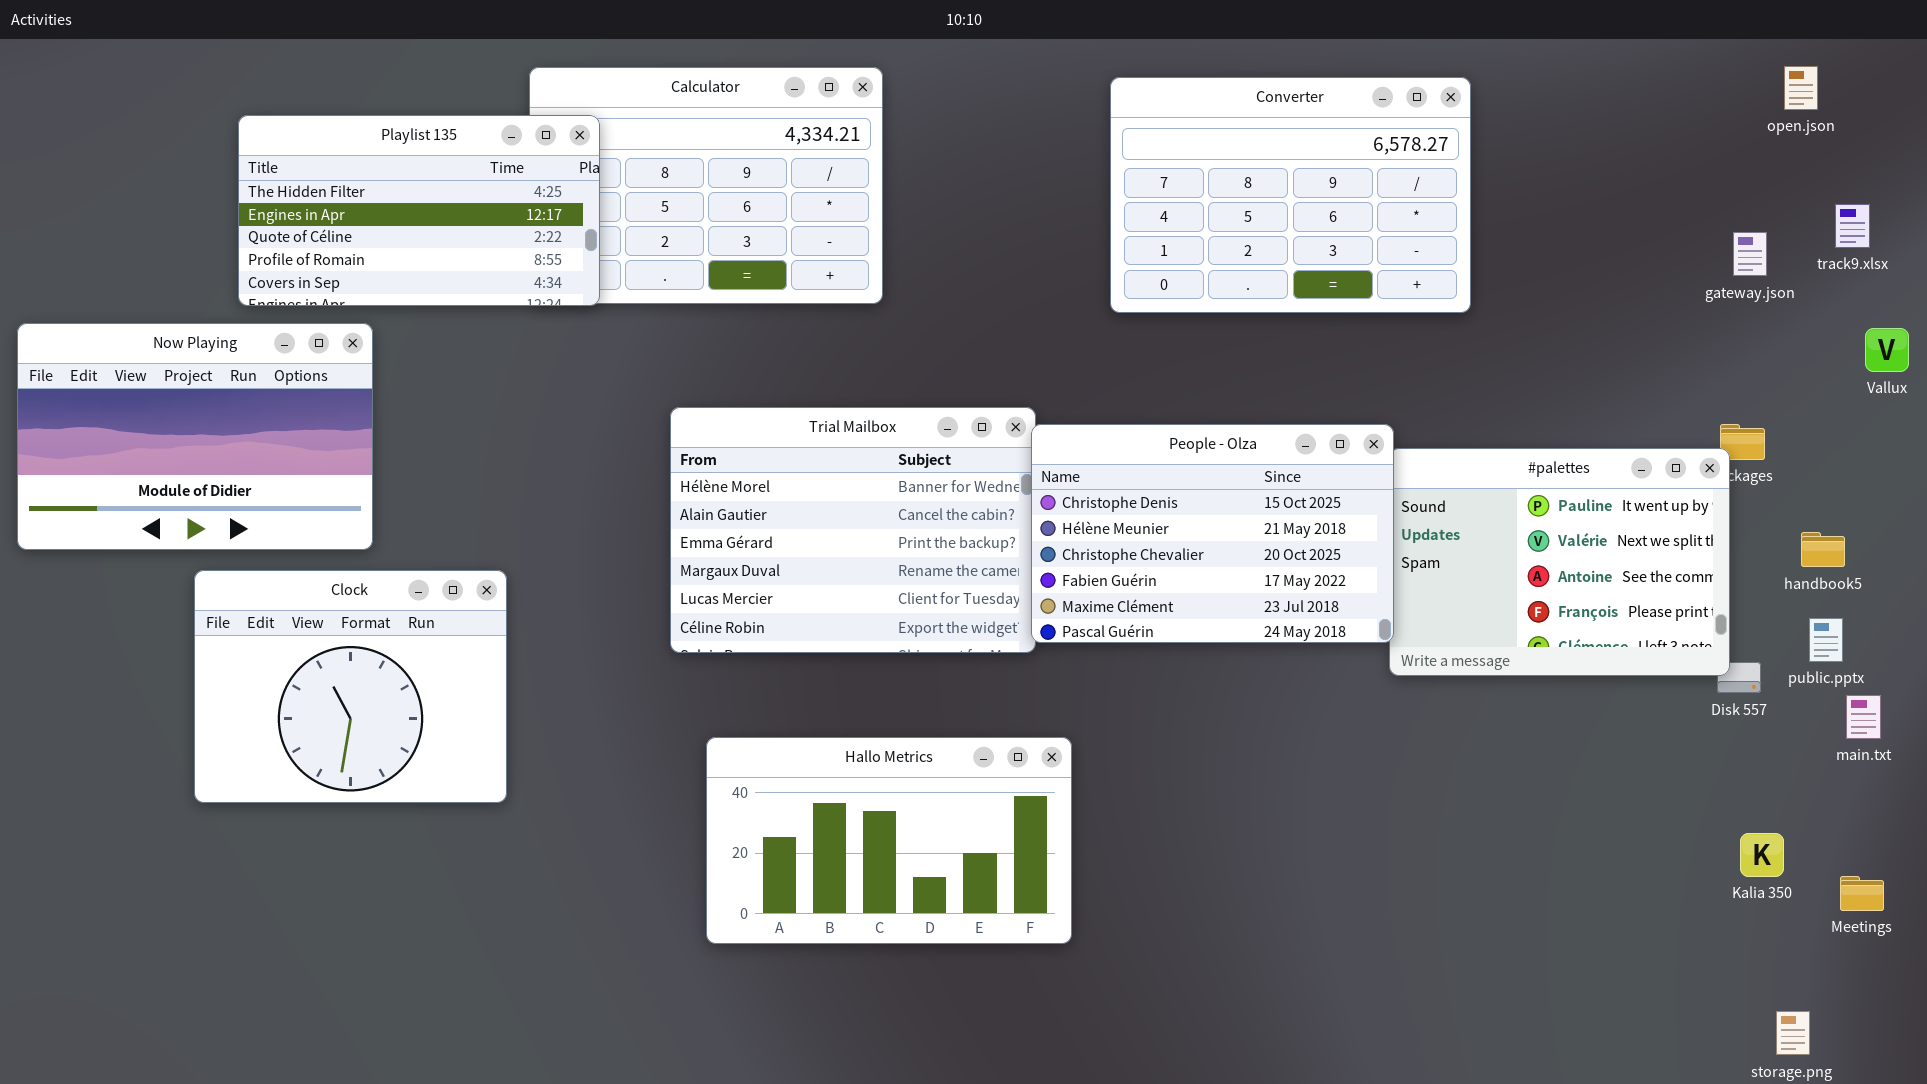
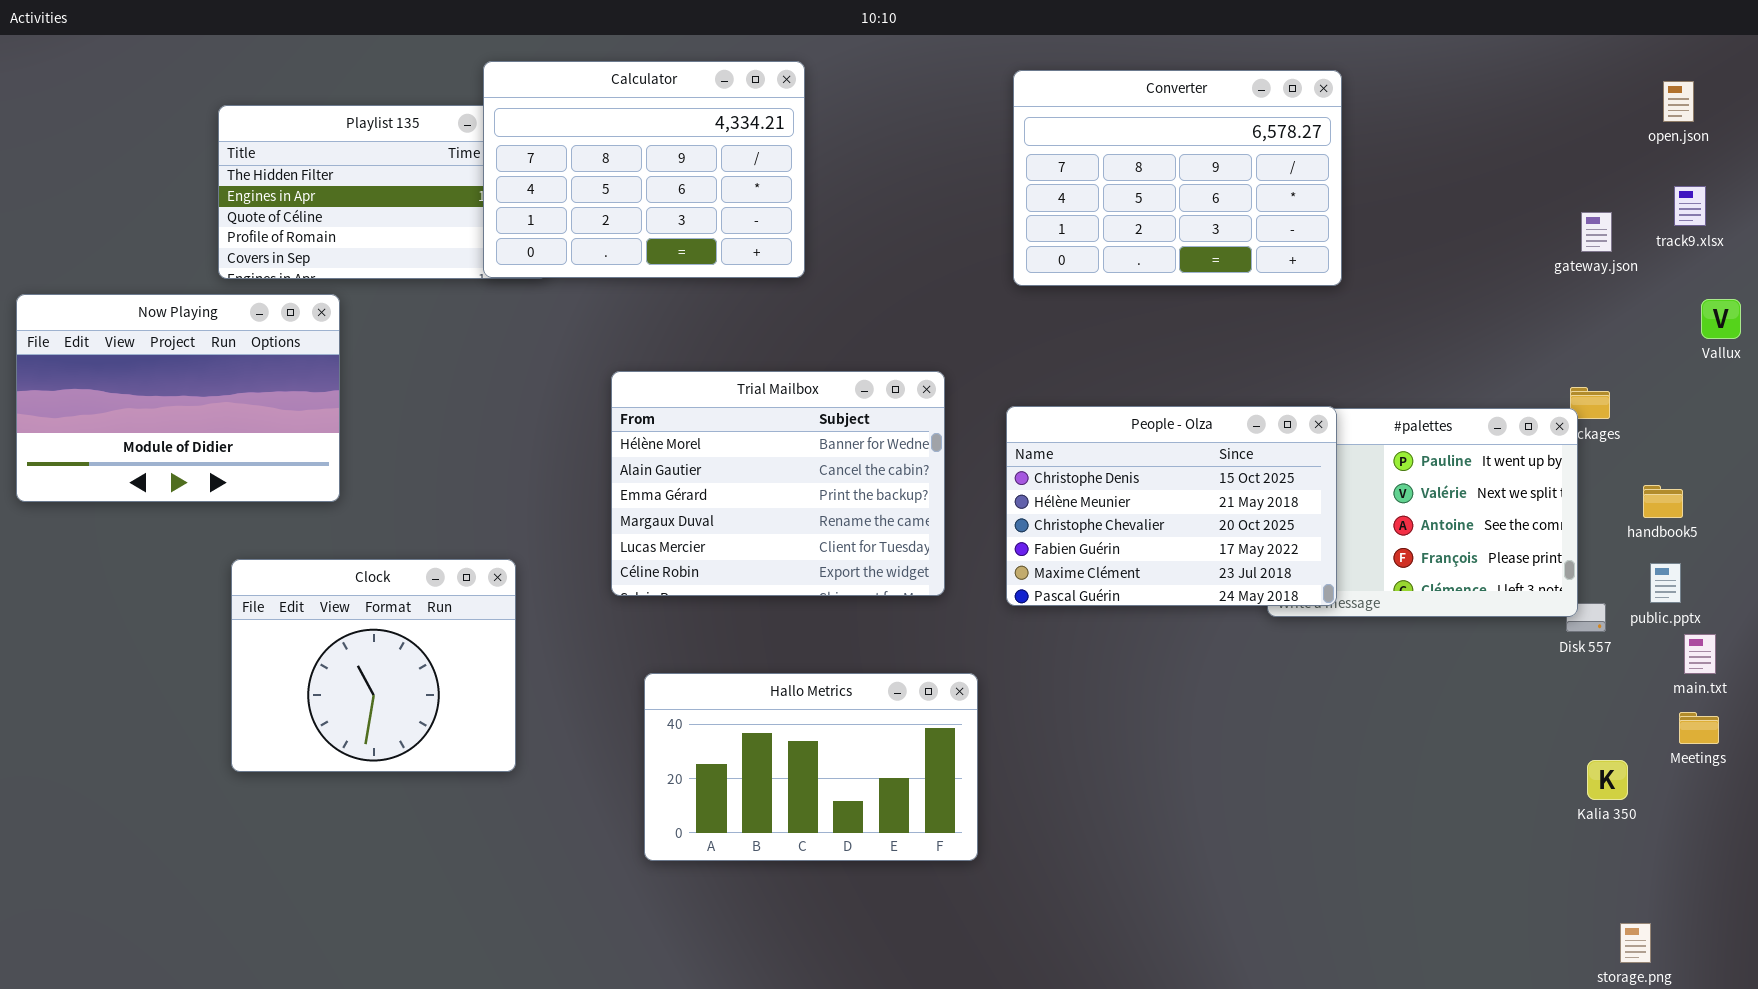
open.json: [1784,66,1818,110] -> [1663,81,1694,122], moved
Calculator: [529,67,883,304] -> [483,61,805,278], raised
People - Olza: [1031,424,1394,643] -> [1006,406,1337,606], moved
Clock: [194,570,507,803] -> [231,559,516,772], moved
Meetings: [1840,876,1884,911] -> [1679,712,1719,744], moved

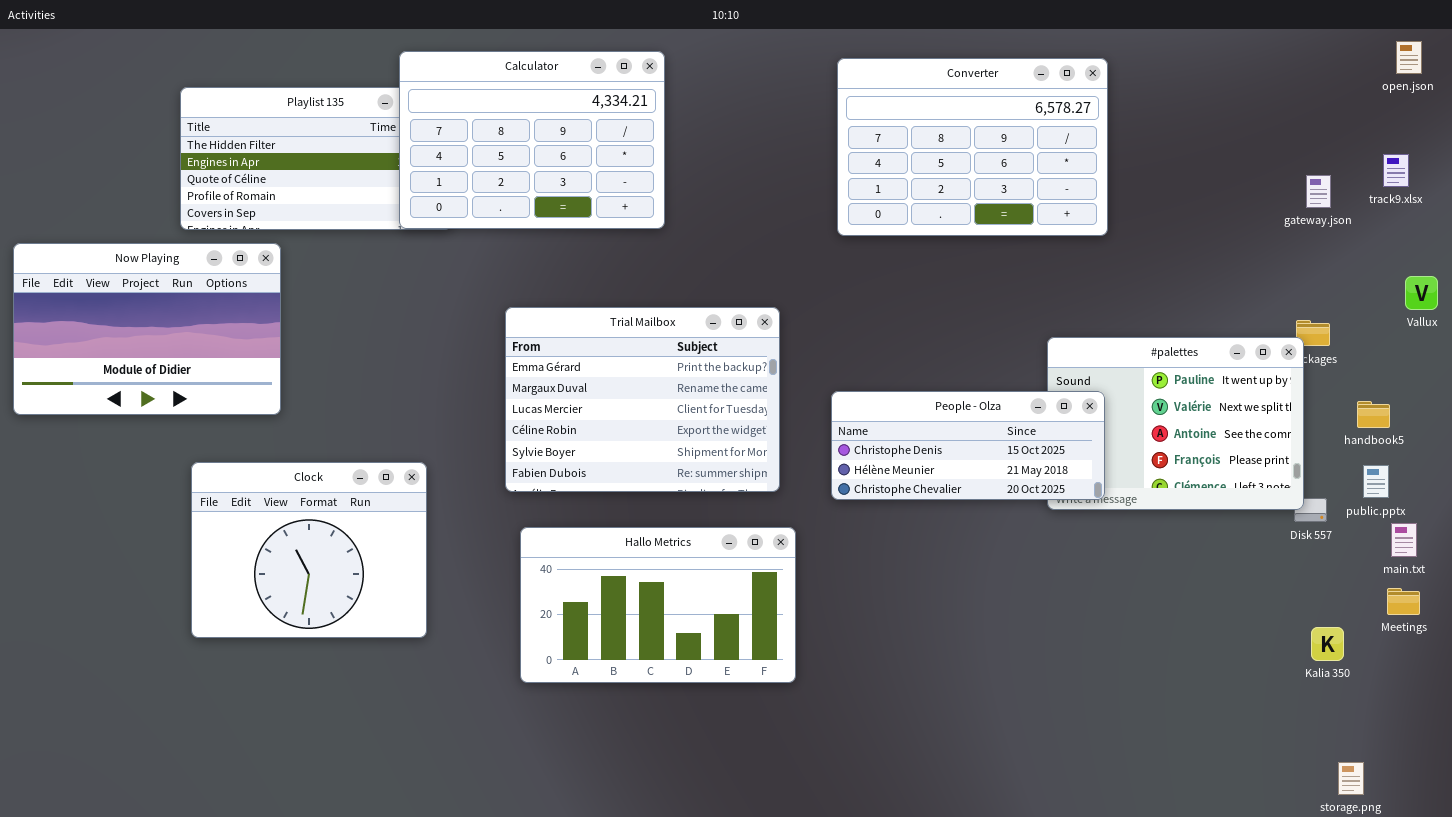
open.json: [1663,81,1694,122] -> [1396,41,1422,74], moved
Vallux: [1701,299,1741,339] -> [1405,276,1438,310], moved
Trial Mailbox: [611,371,945,596] -> [505,307,780,492], scrolled down 2 rows
People - Olza: [1006,406,1337,606] -> [831,391,1105,500], resized
Hallo Metrics: [644,673,978,861] -> [520,527,796,683], moved

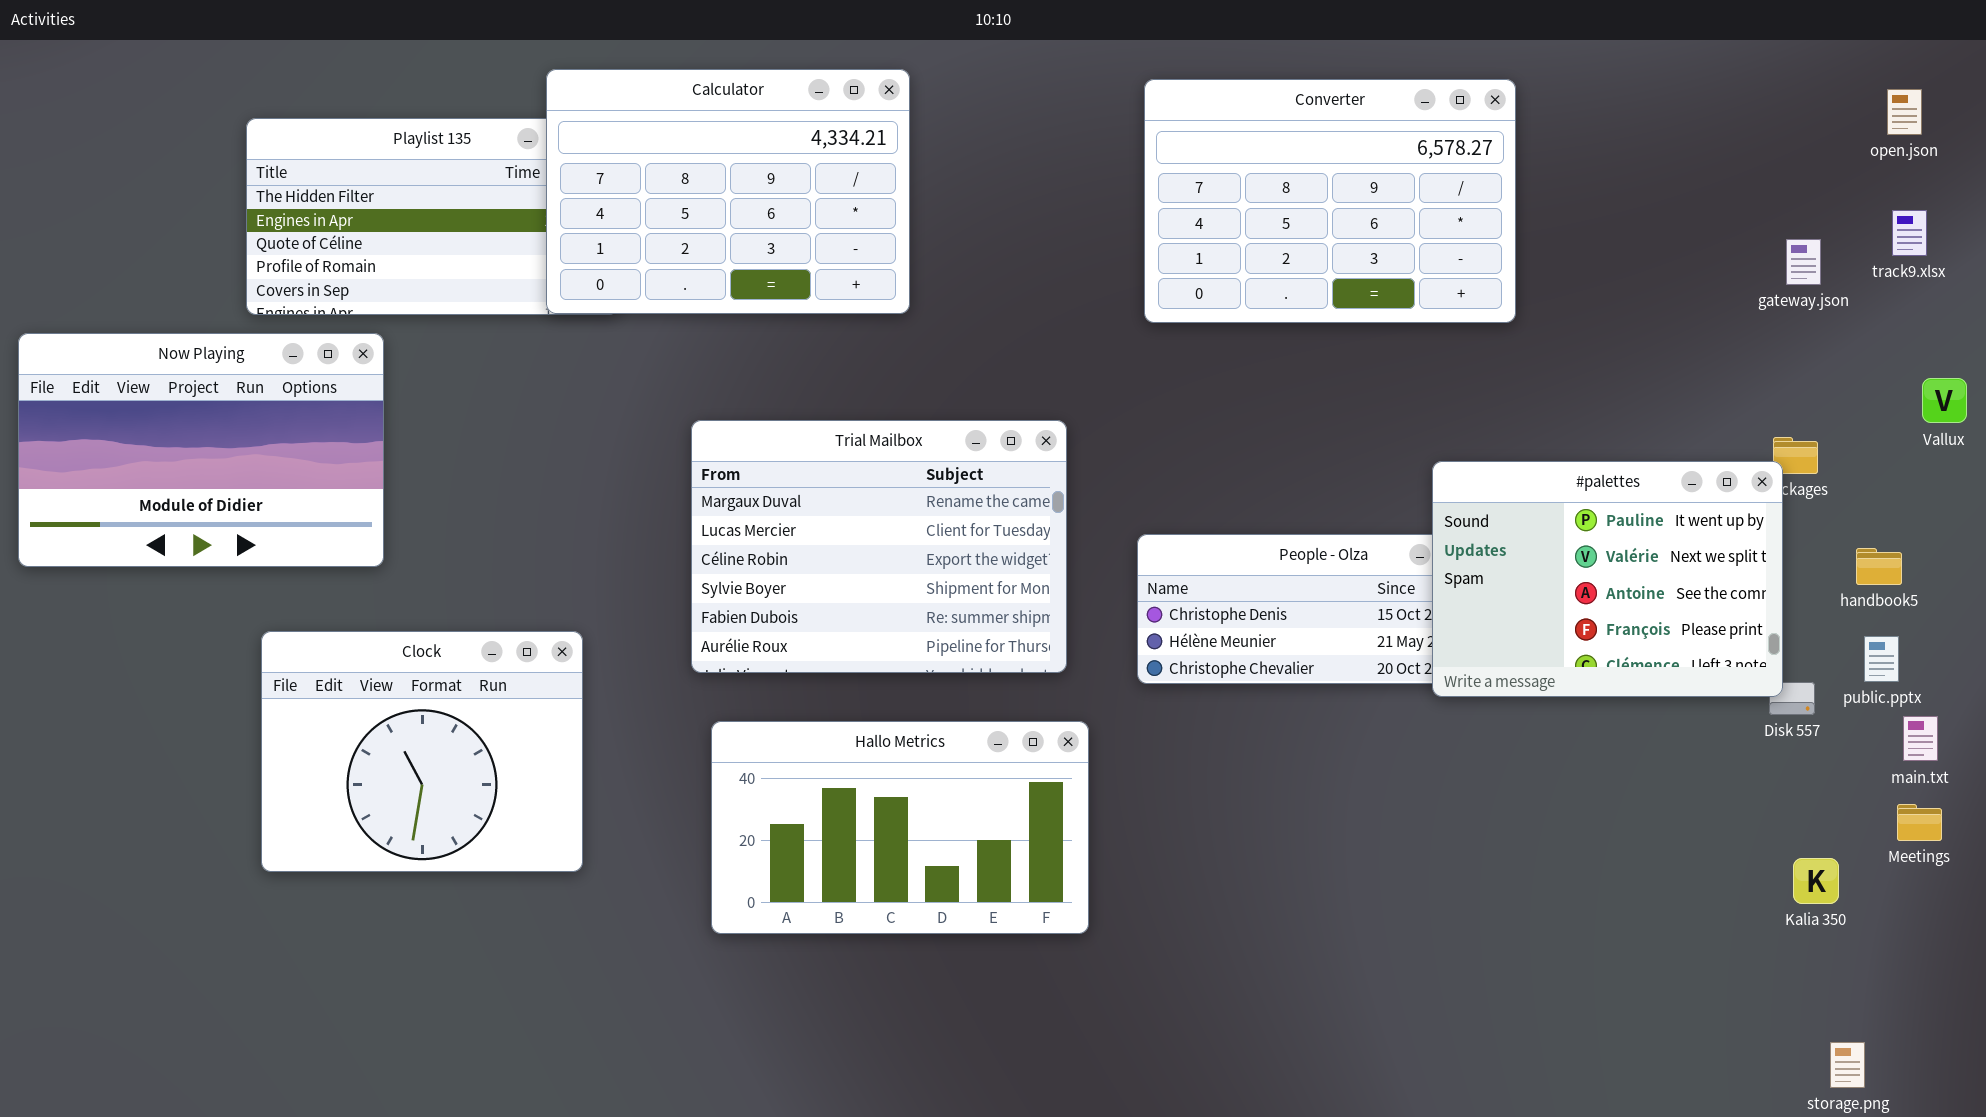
open.json: [1396,41,1422,74] -> [1887,89,1922,135], moved
Trial Mailbox: [505,307,780,492] -> [691,420,1067,673], scrolled down 1 row
#palettes: [1047,337,1304,510] -> [1432,461,1783,697], raised

